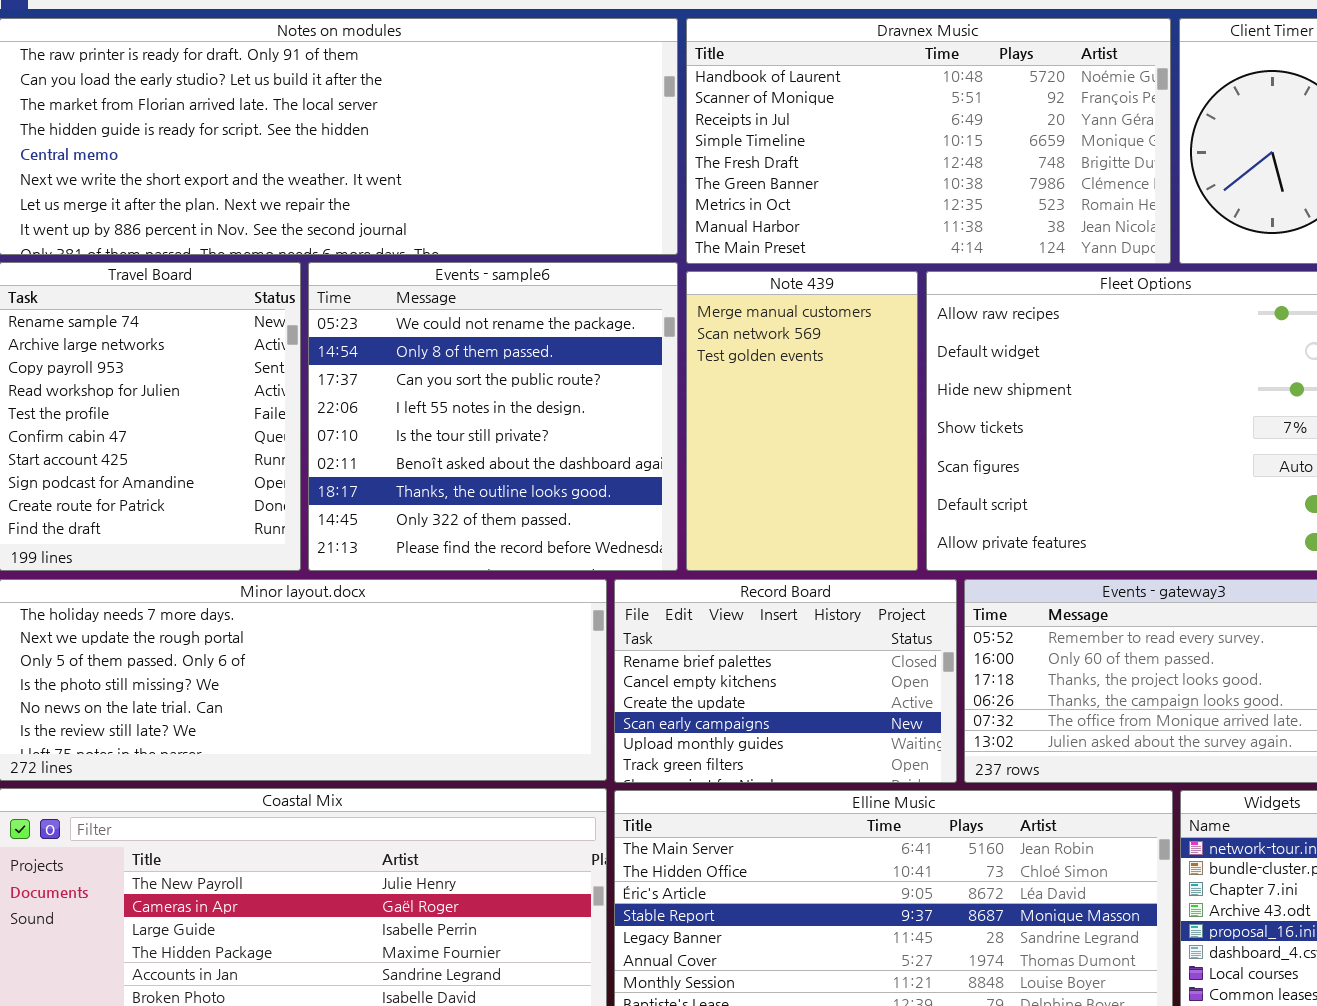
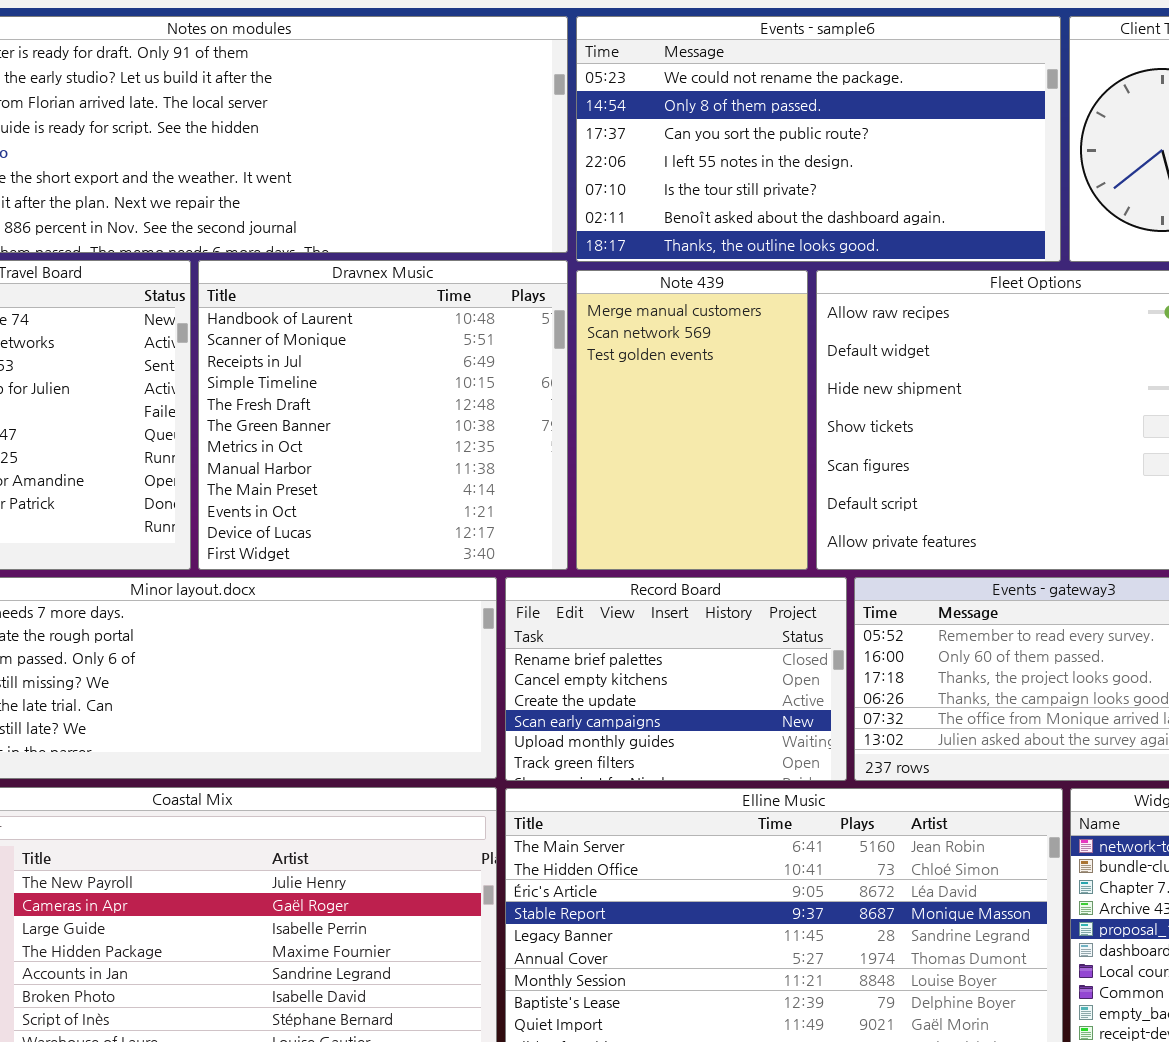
Dravnex Music: [686,18,1171,264] -> [198,260,568,570], moved, resized
Events - sample6: [308,262,678,571] -> [576,16,1061,262], moved, resized

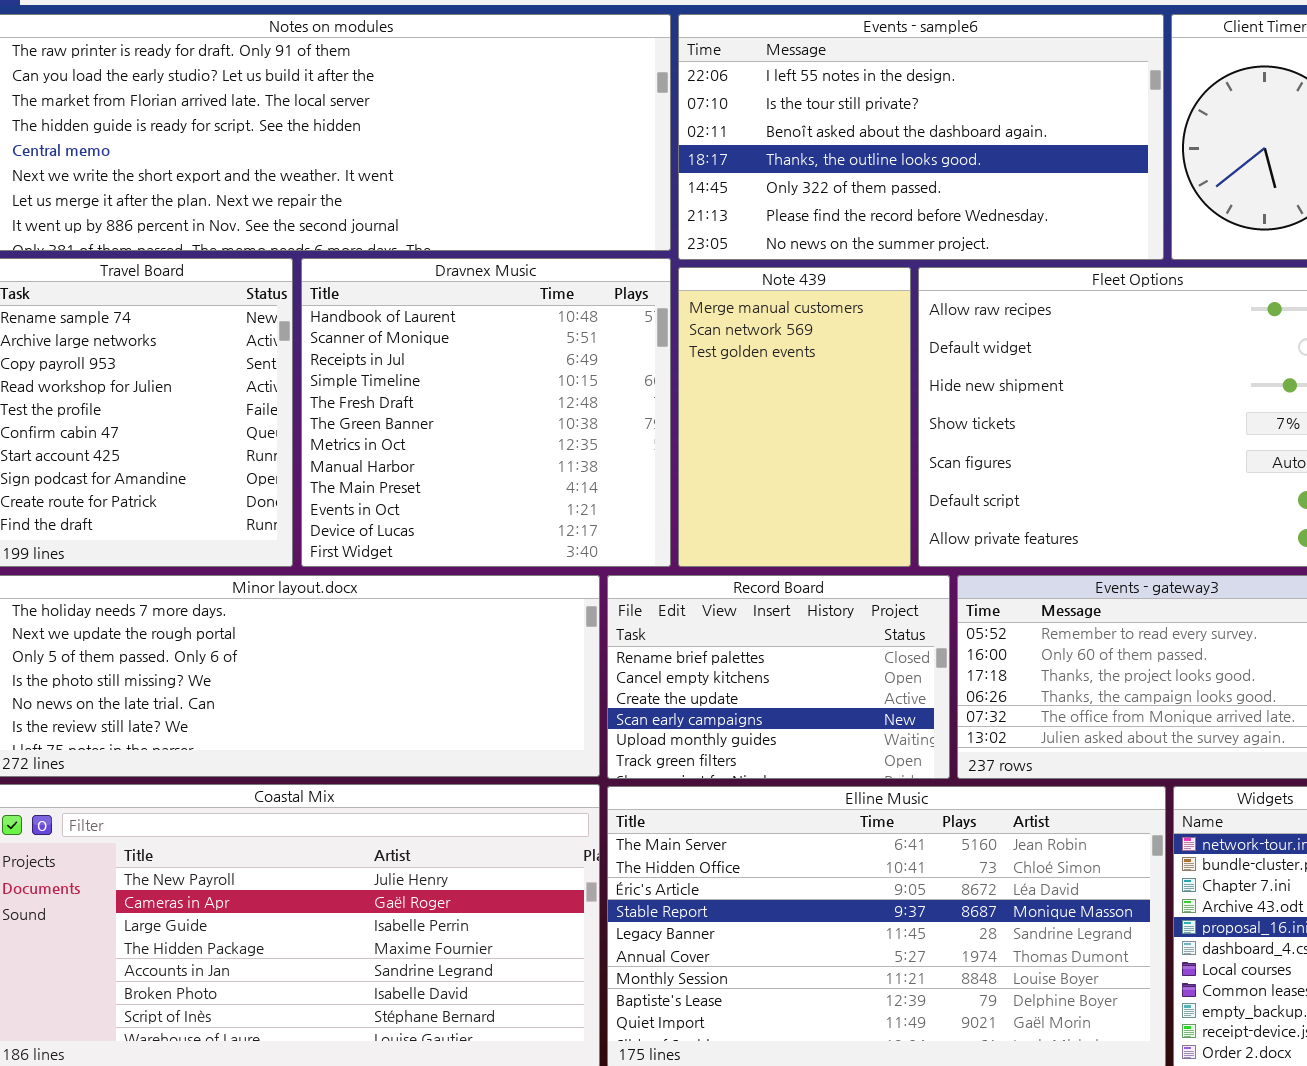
Events - sample6: [576,16,1061,262] -> [678,14,1164,260], scrolled down 3 rows

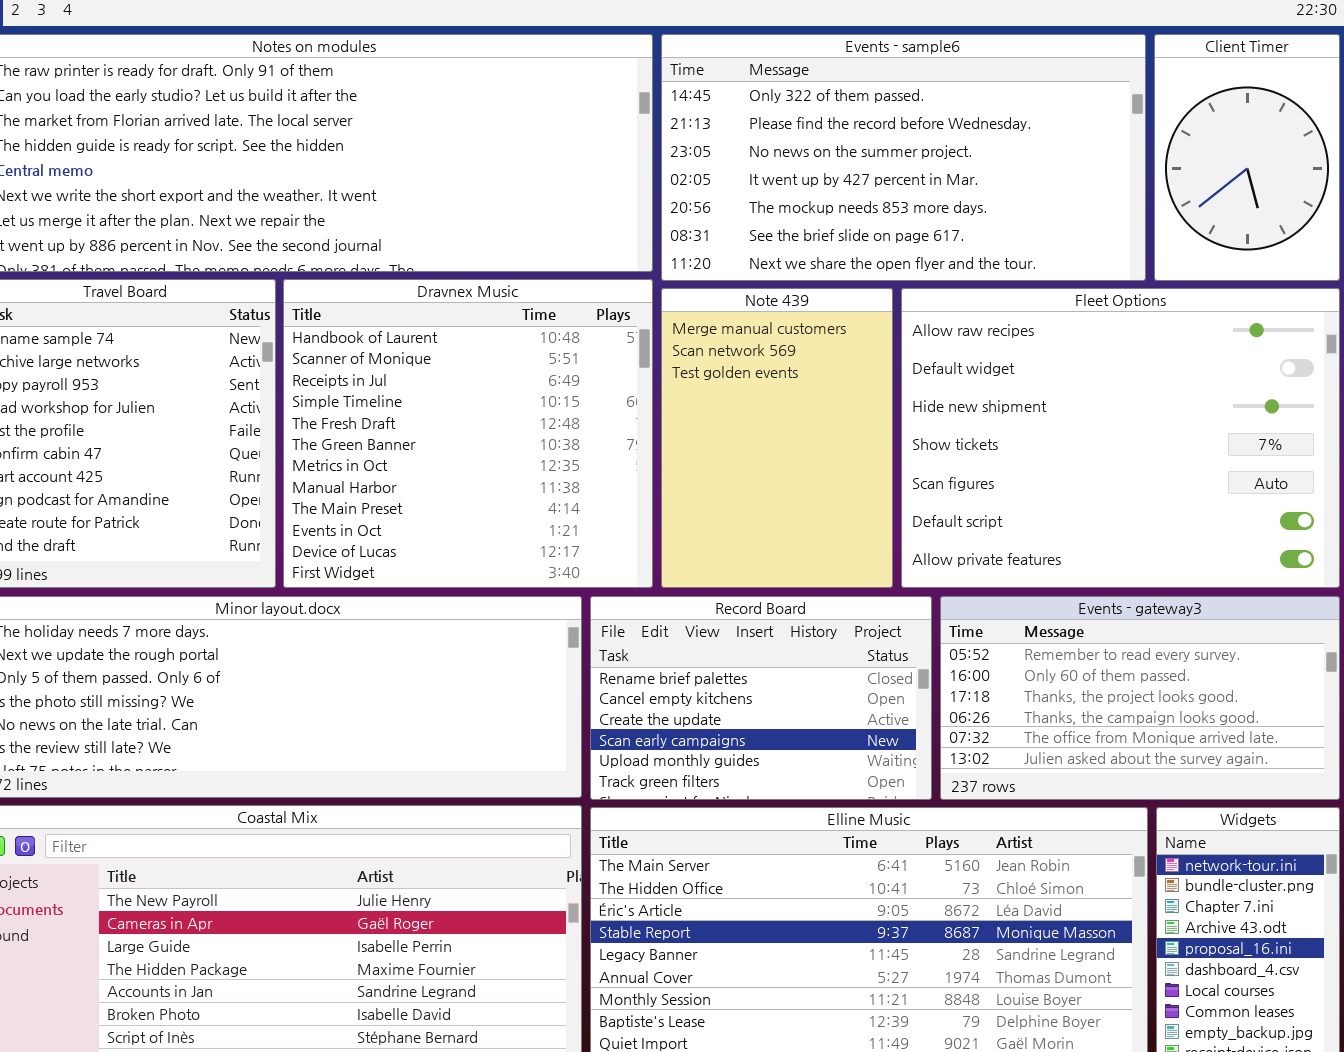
Events - sample6: [678,14,1164,260] -> [661,34,1146,281], scrolled down 4 rows

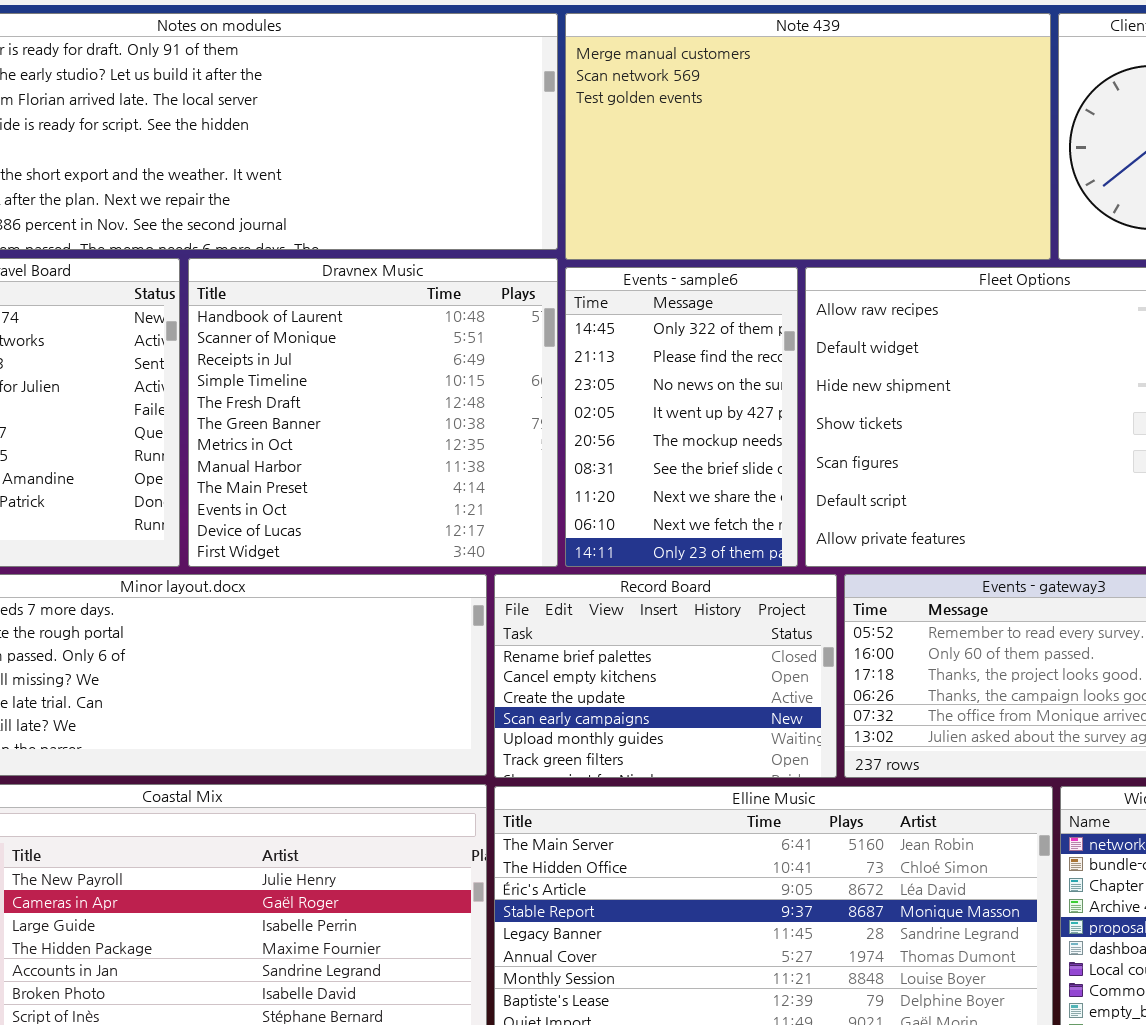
Events - sample6: [661,34,1146,281] -> [565,267,798,567], moved, resized
Note 439: [661,288,893,588] -> [565,13,1051,260], moved, resized

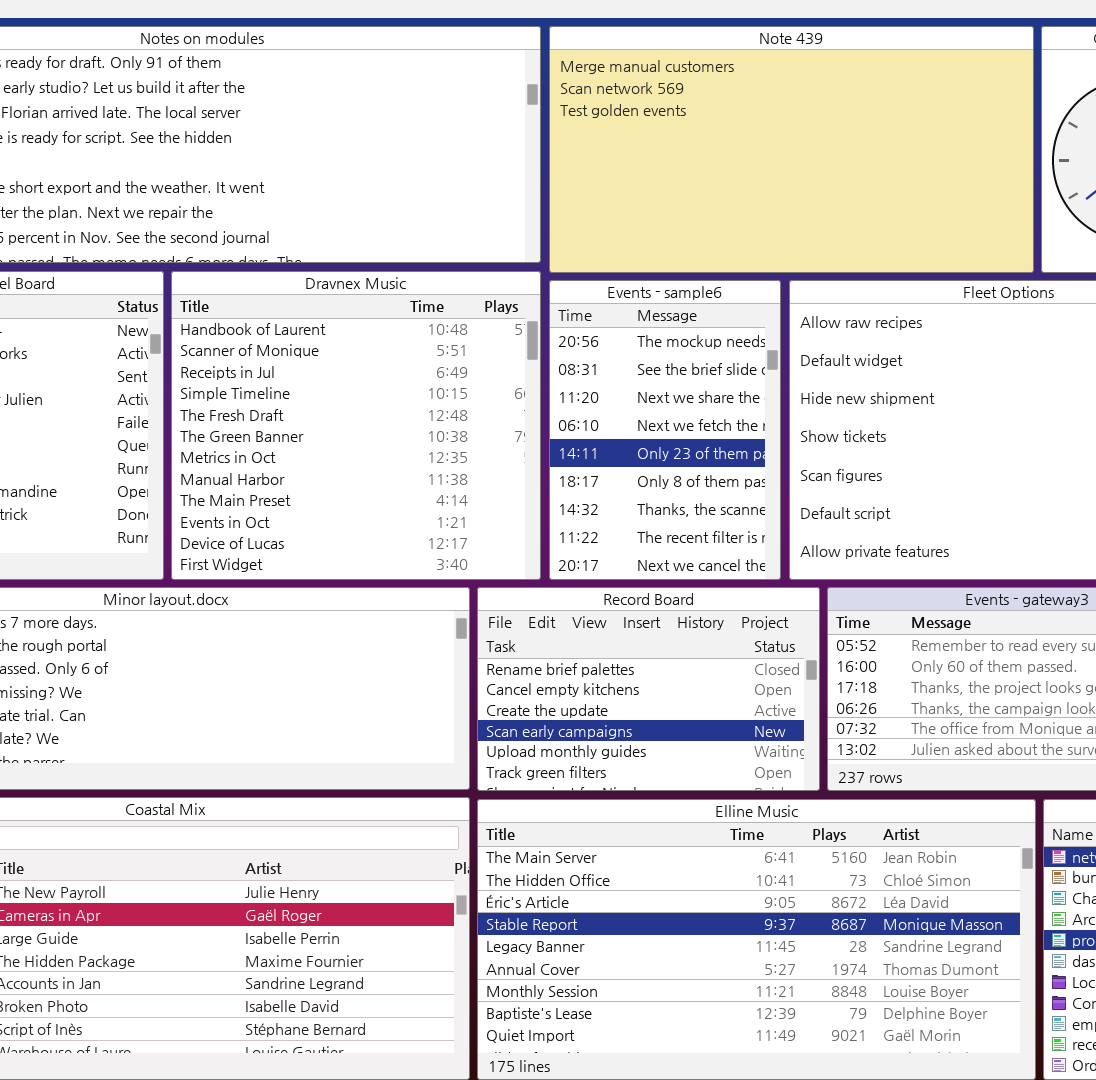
Events - sample6: [565,267,798,567] -> [549,280,781,580], scrolled down 4 rows

